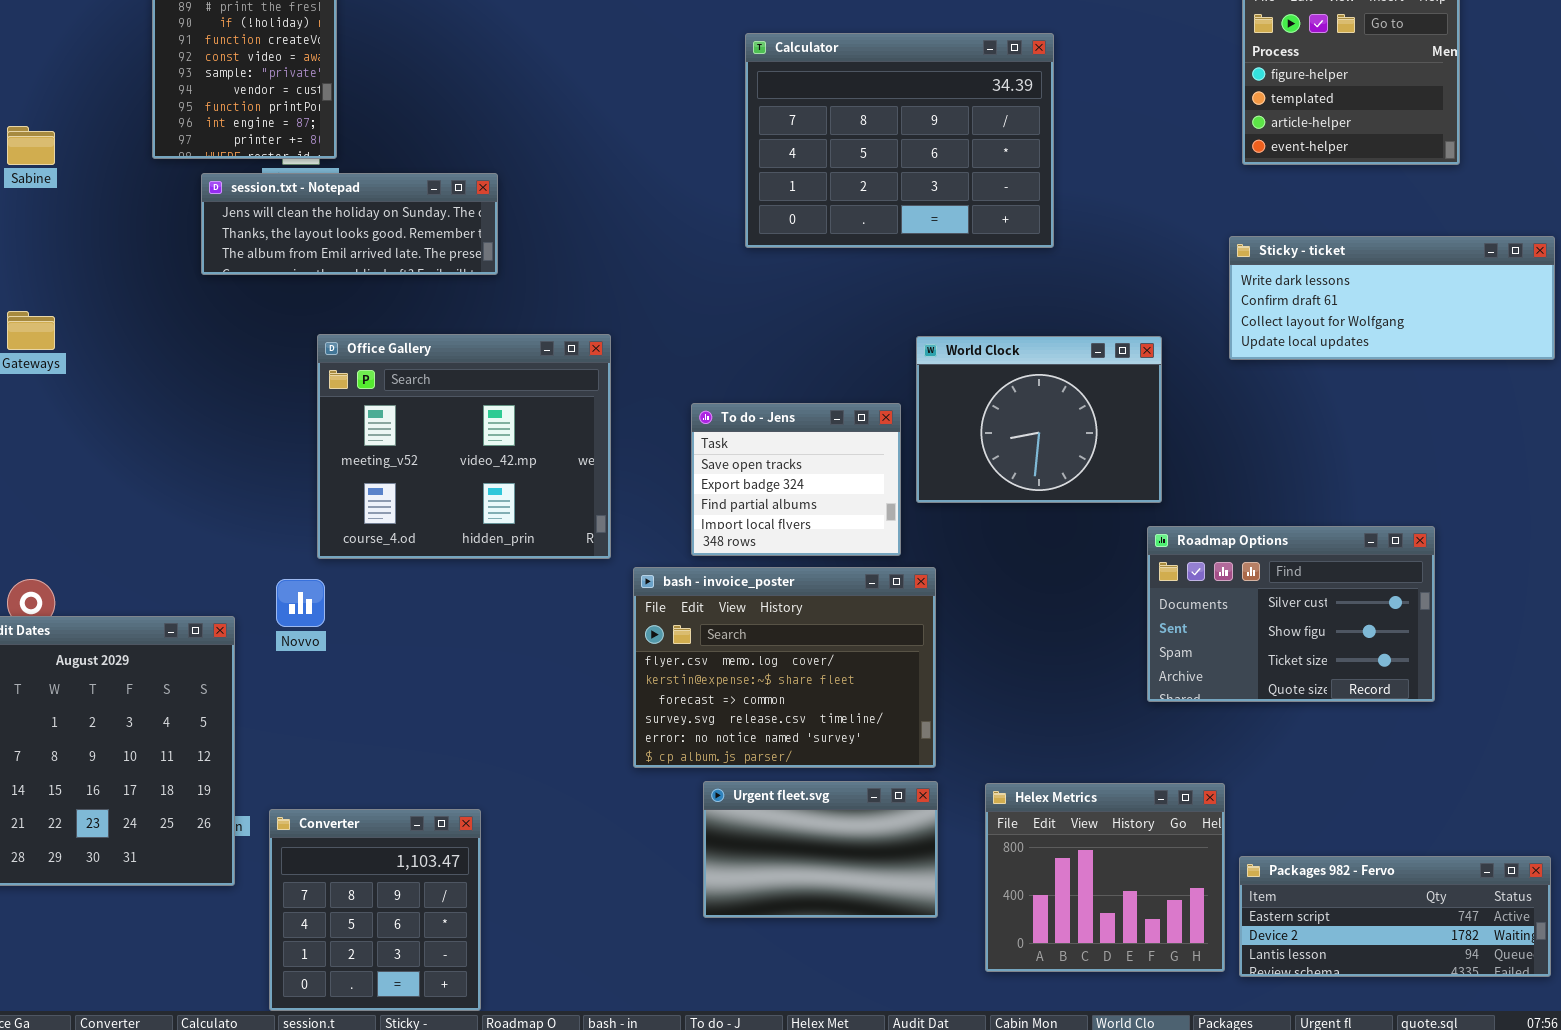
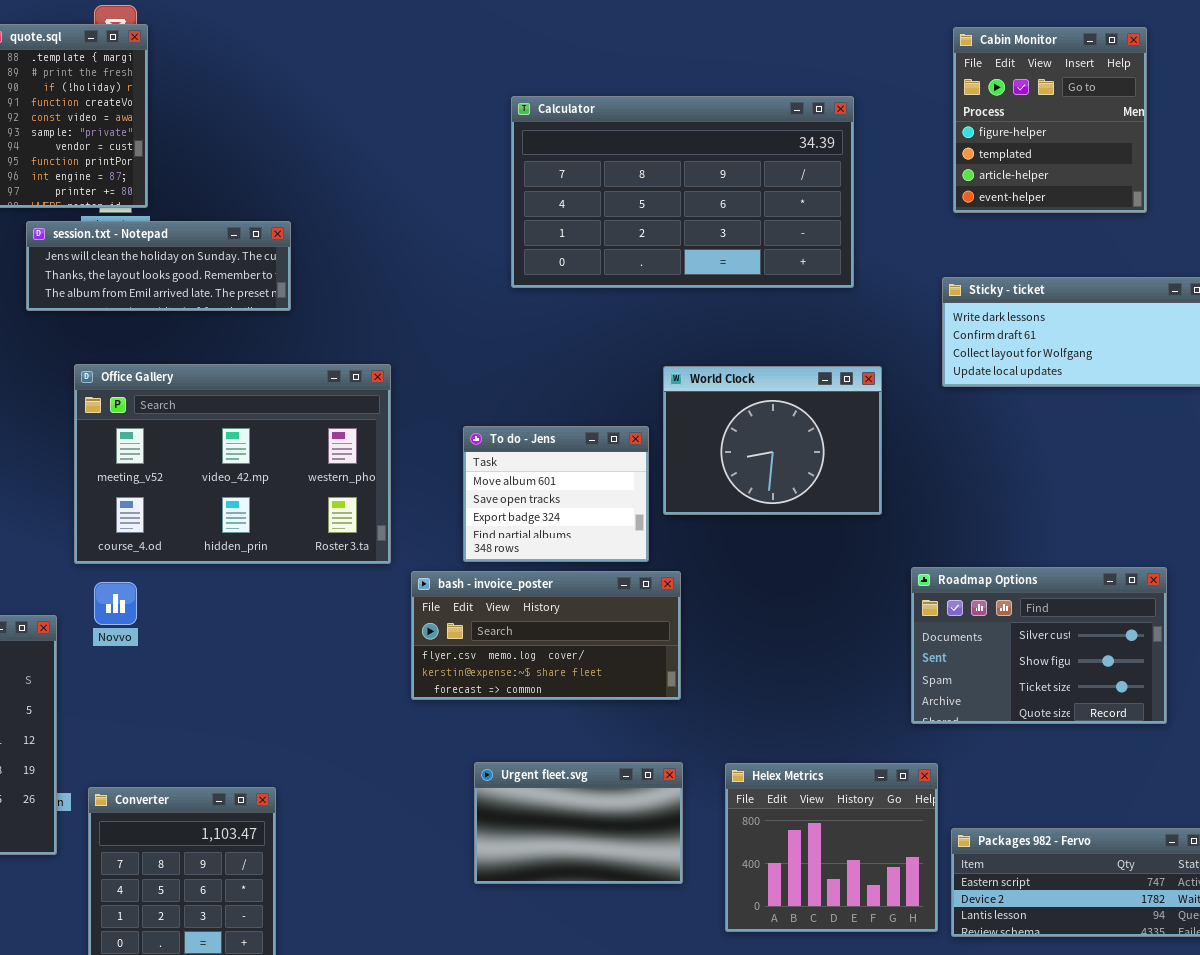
Calculator: [745,33,1054,248] -> [511,96,854,288], resized
Office Gallery: [317,334,611,559] -> [74,364,391,564], resized
To do - Jens: [691,403,901,556] -> [463,426,649,562], scrolled up 1 row
Roadmap Options: [1147,526,1435,702] -> [911,567,1167,724], moved
bash - invoice_poster: [633,567,936,768] -> [411,571,681,700], resized

